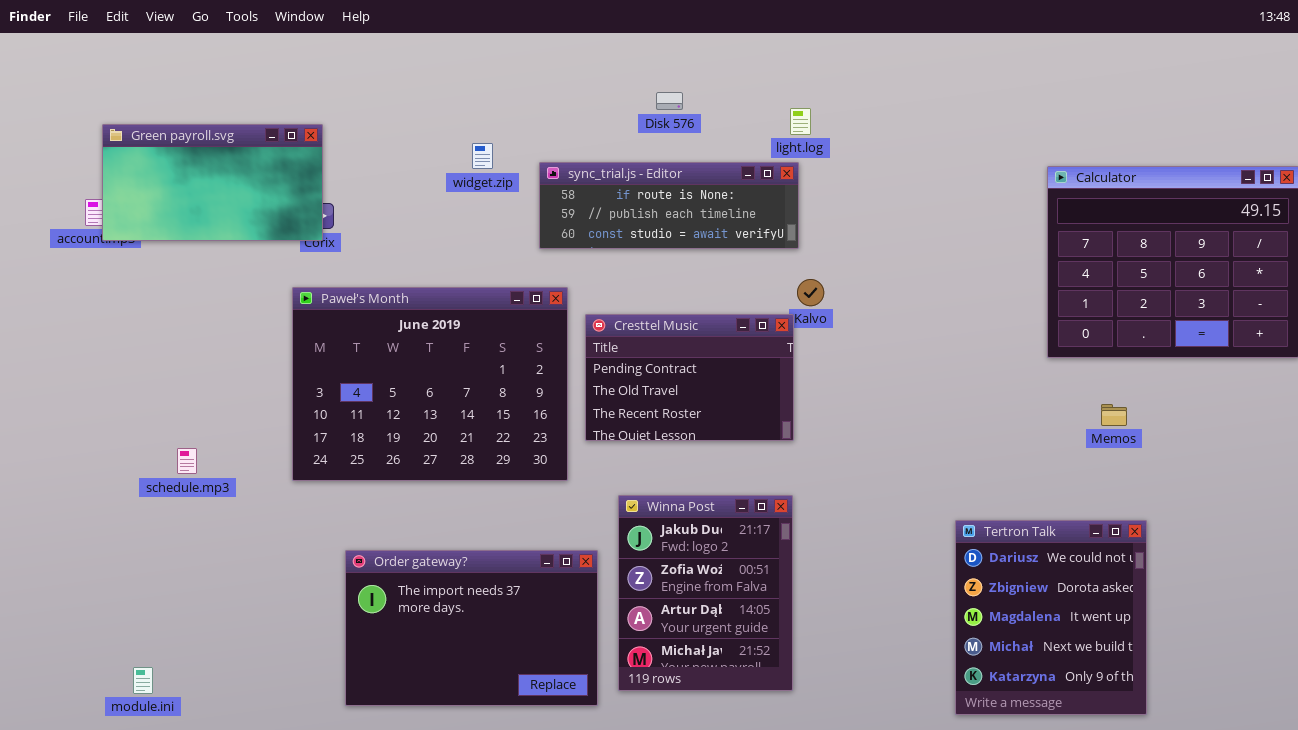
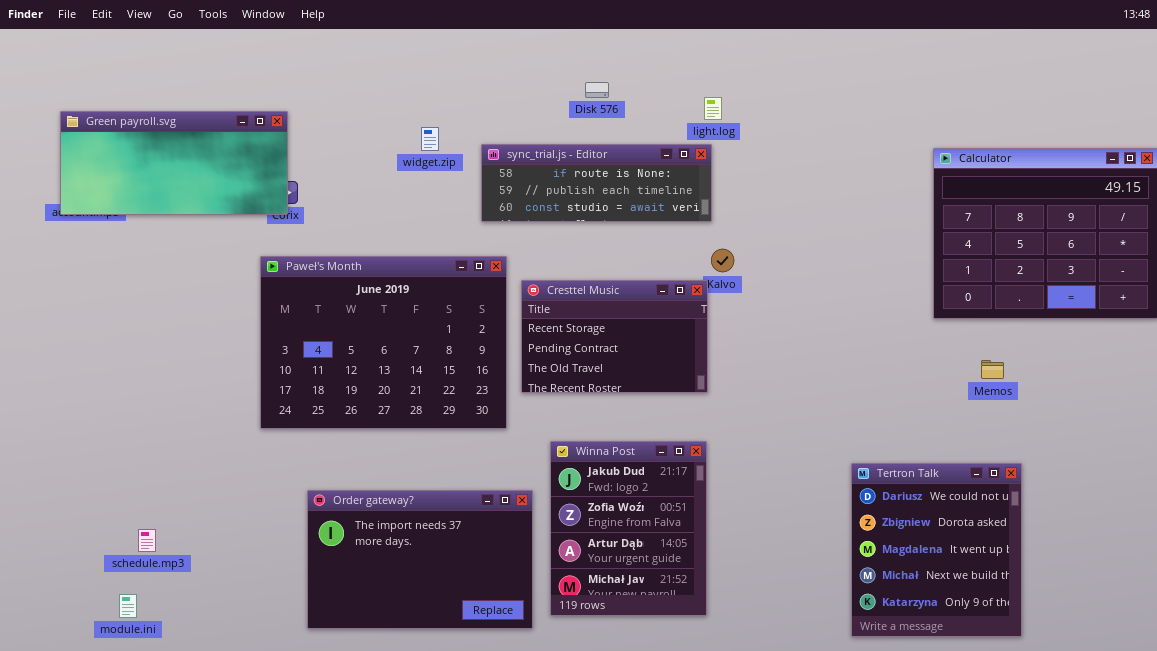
Green payroll.svg: [102,124,323,241] -> [60,111,288,215], resized
Cresttel Music: [585,314,794,441] -> [521,280,708,393], scrolled up 1 row
schedule.mp3: [177,448,197,474] -> [138,529,156,552], moved

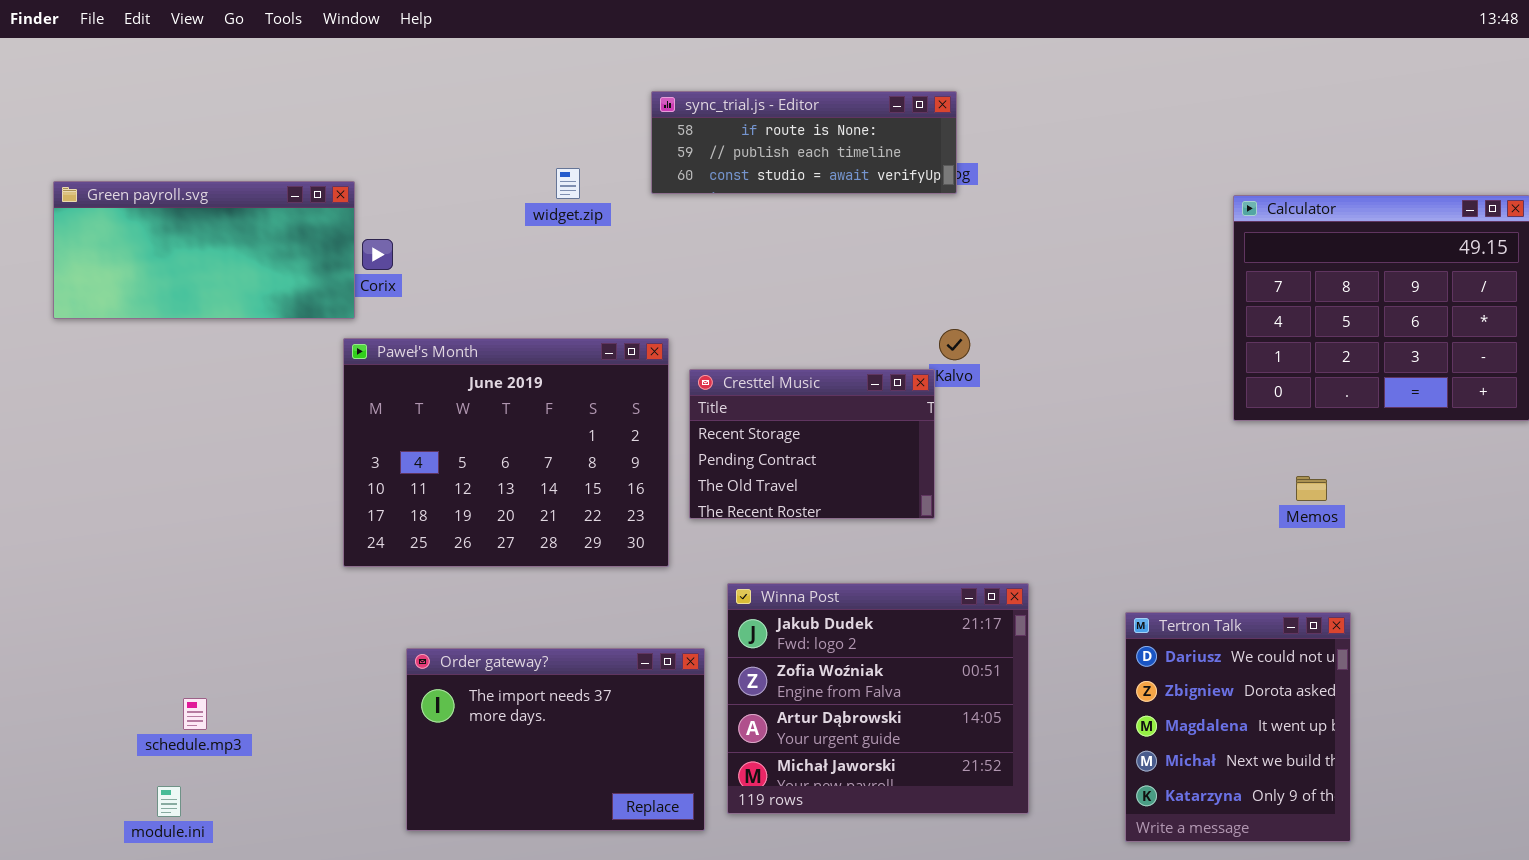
Green payroll.svg: [60,111,288,215] -> [53,181,355,319], moved
sync_trial.js - Editor: [481,144,712,222] -> [651,91,957,194], moved
Winna Post: [550,441,707,616] -> [727,583,1029,814], resized

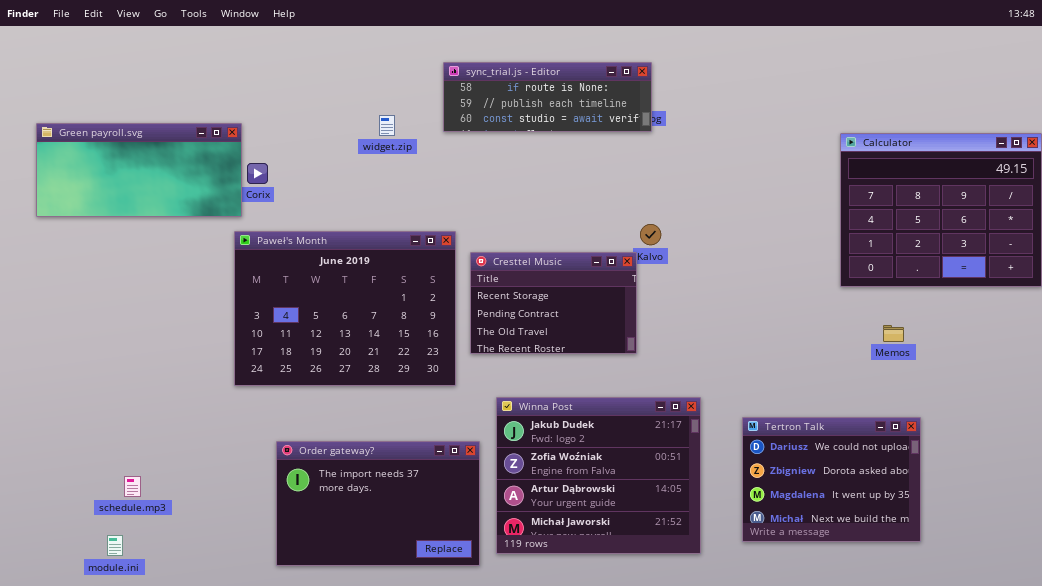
Tertron Talk: [1125,612,1351,842] -> [742,417,921,542], resized

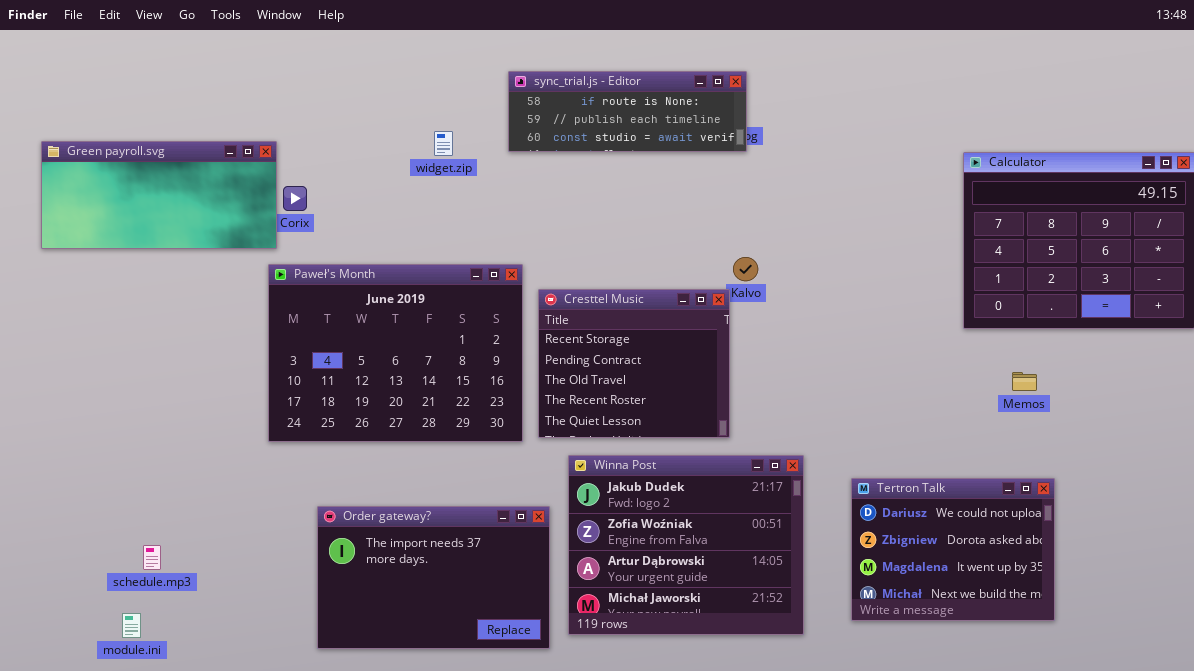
Cresttel Music: [470,252,637,354] -> [538,289,730,438], resized

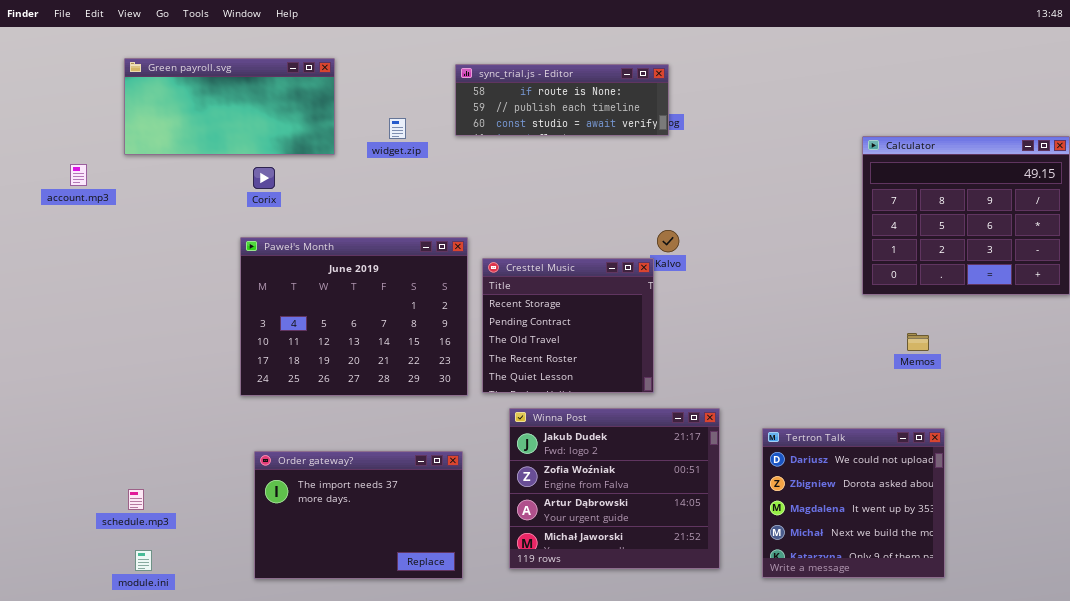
Green payroll.svg: [41,141,277,249] -> [124,58,335,155], moved
Tertron Talk: [851,478,1055,621] -> [762,428,945,578], resized
Order gateway?: [317,506,550,649] -> [254,451,463,579], moved
module.ini: [122,613,141,638] -> [135,550,152,571], moved

